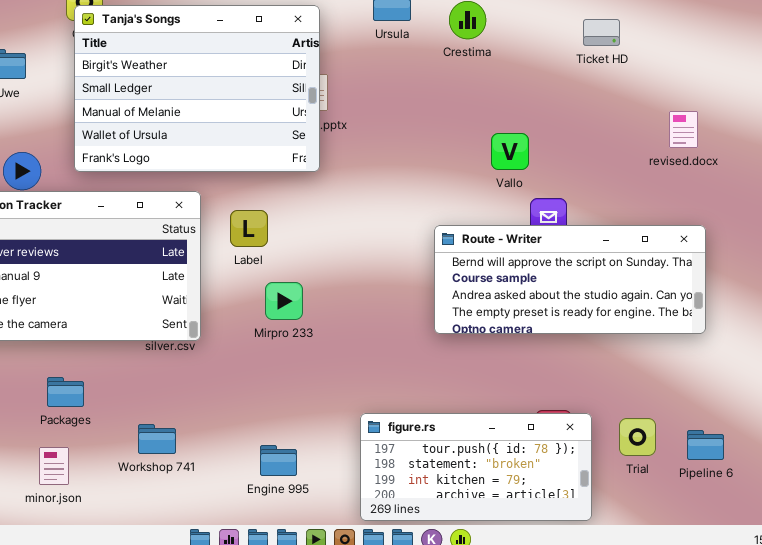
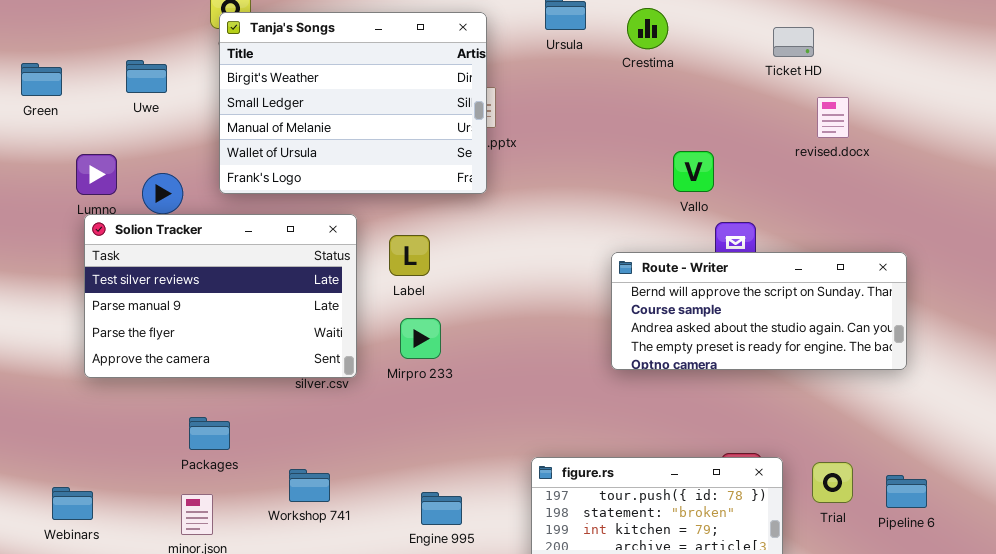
revised.docx: [669,111,698,148] -> [817,97,849,138], moved
Mirpro 233: [265,282,303,320] -> [400,318,441,359], moved

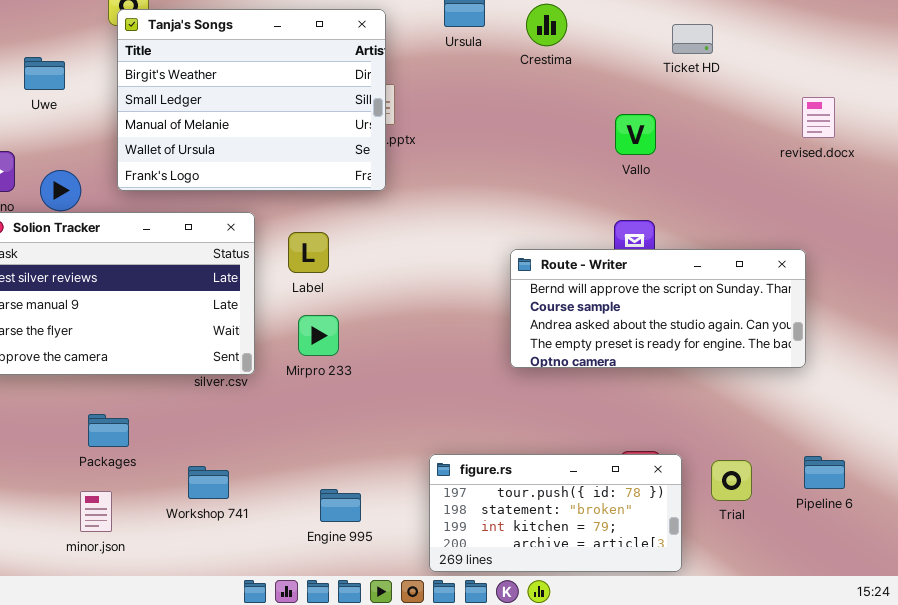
revised.docx: [817,97,849,138] -> [802,97,835,138], moved
Vallo: [673,151,714,192] -> [615,114,656,155], moved
Pipeline 6: [886,475,927,508] -> [804,456,845,489], moved

